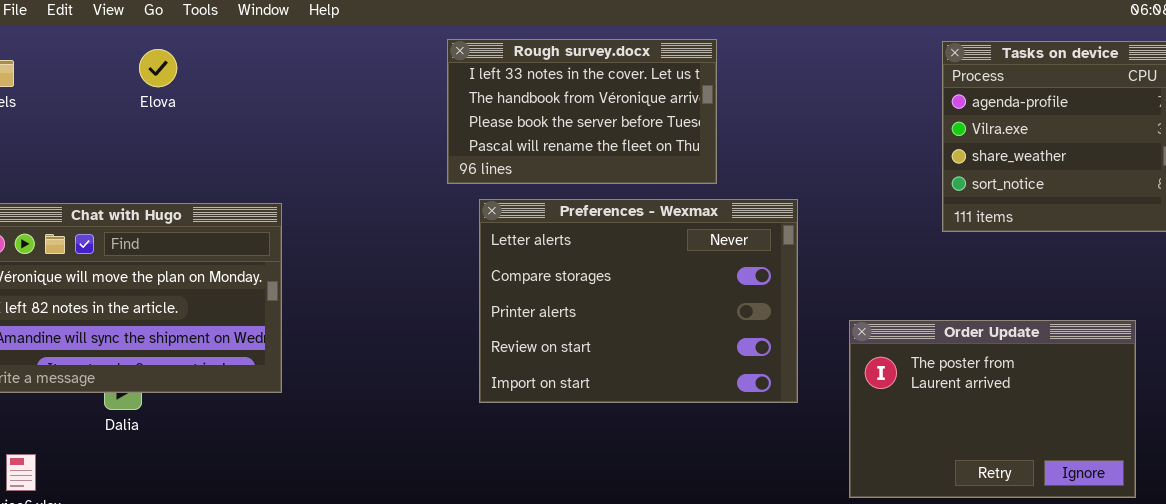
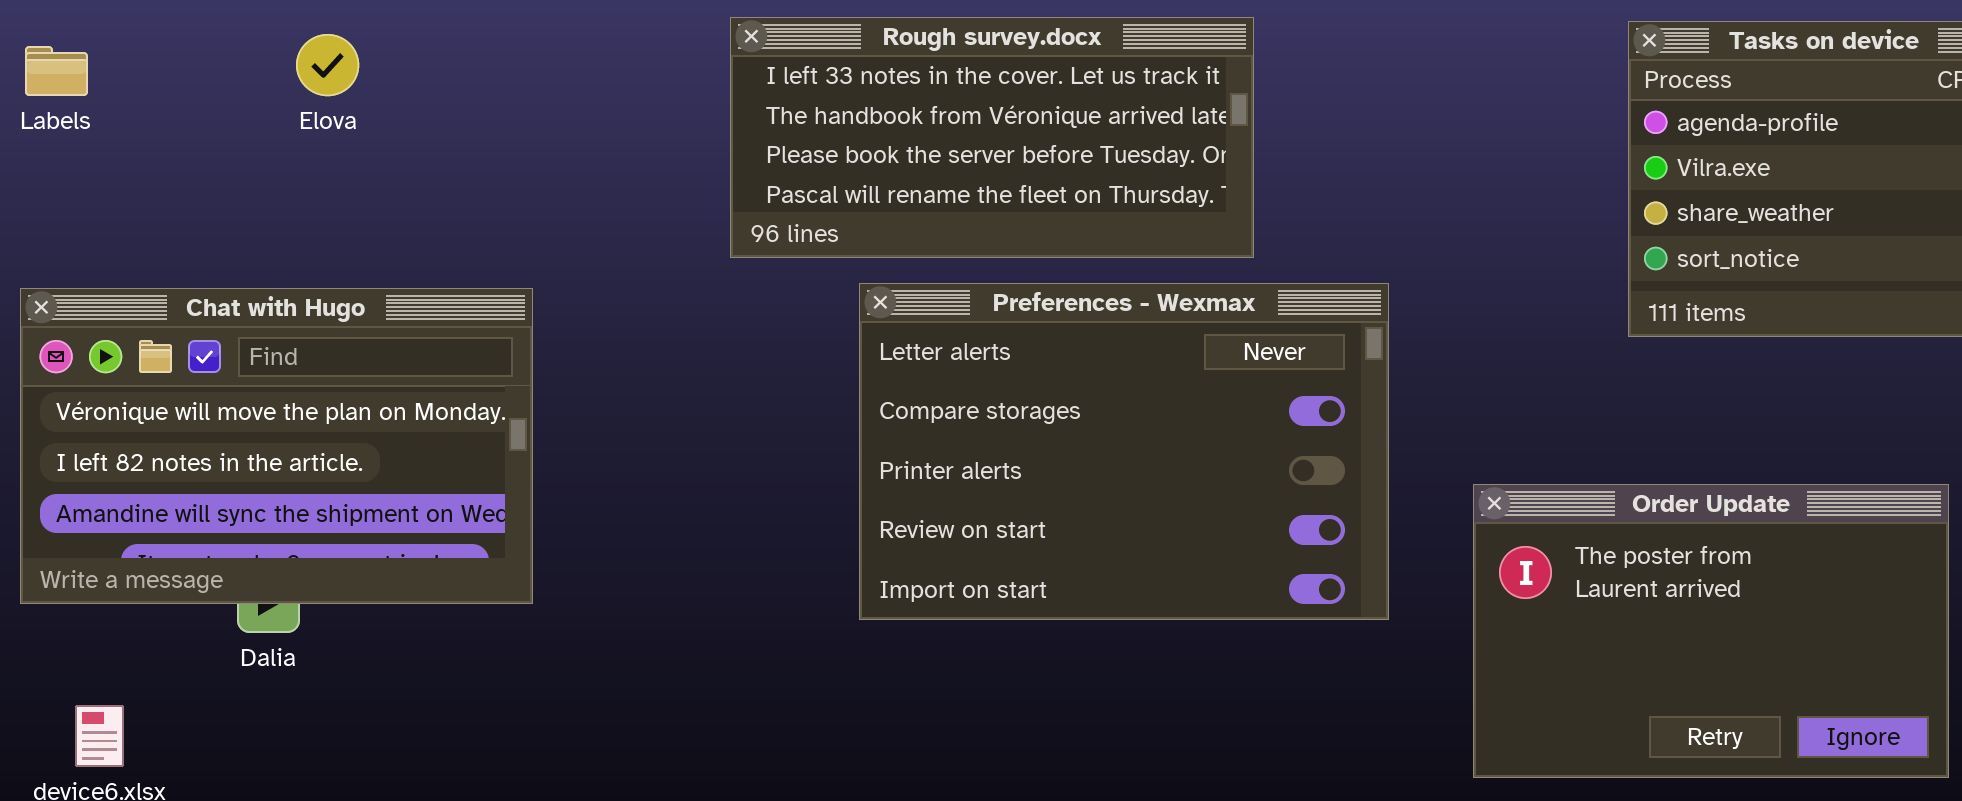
Rough survey.docx: [447,39,717,184] -> [730,17,1254,258], resized

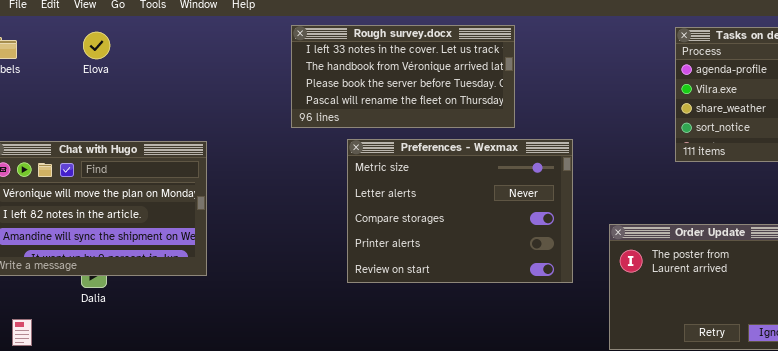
Elova: [296,34,359,96] -> [83,32,110,59], moved
Preferences - Wexmax: [859,283,1389,620] -> [347,139,573,283], scrolled up 1 row

